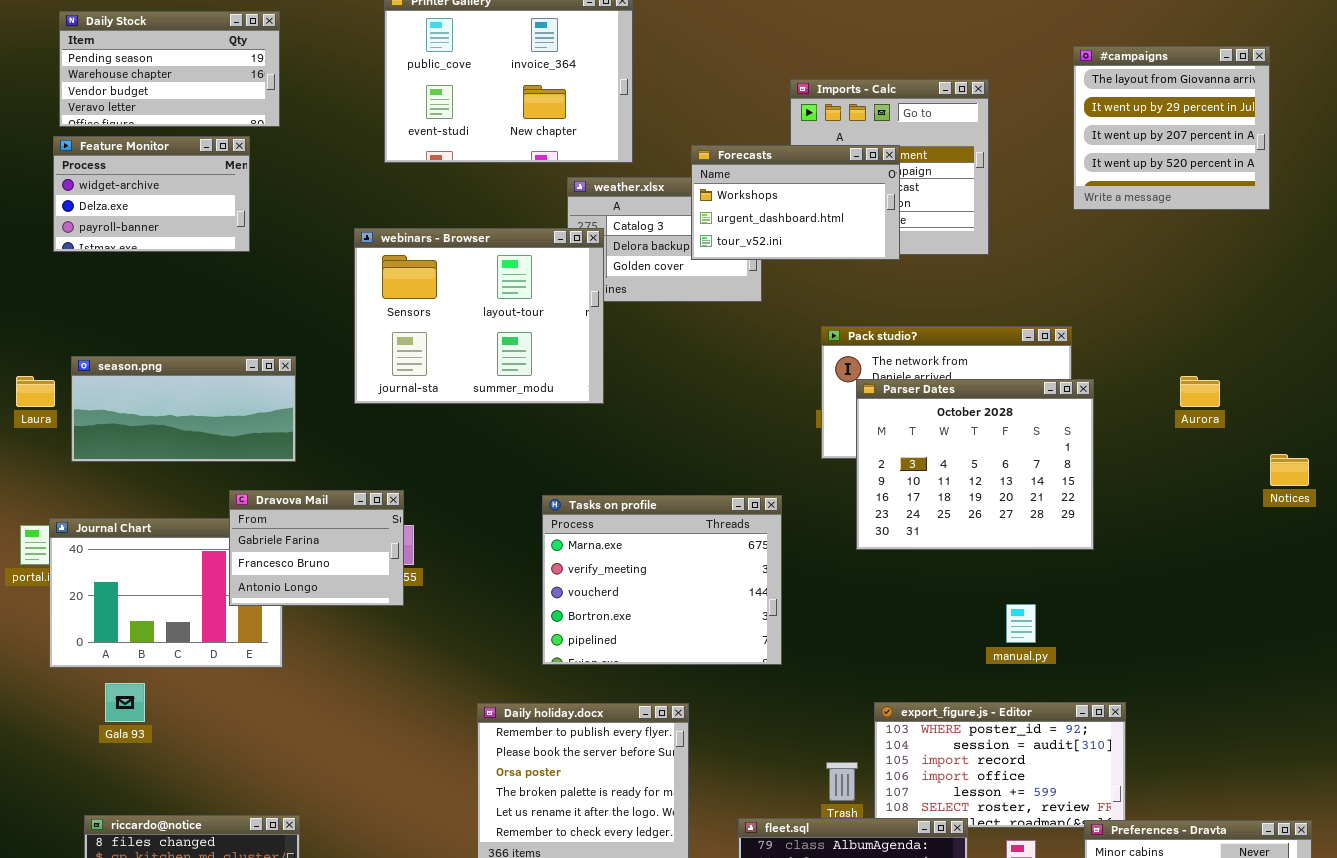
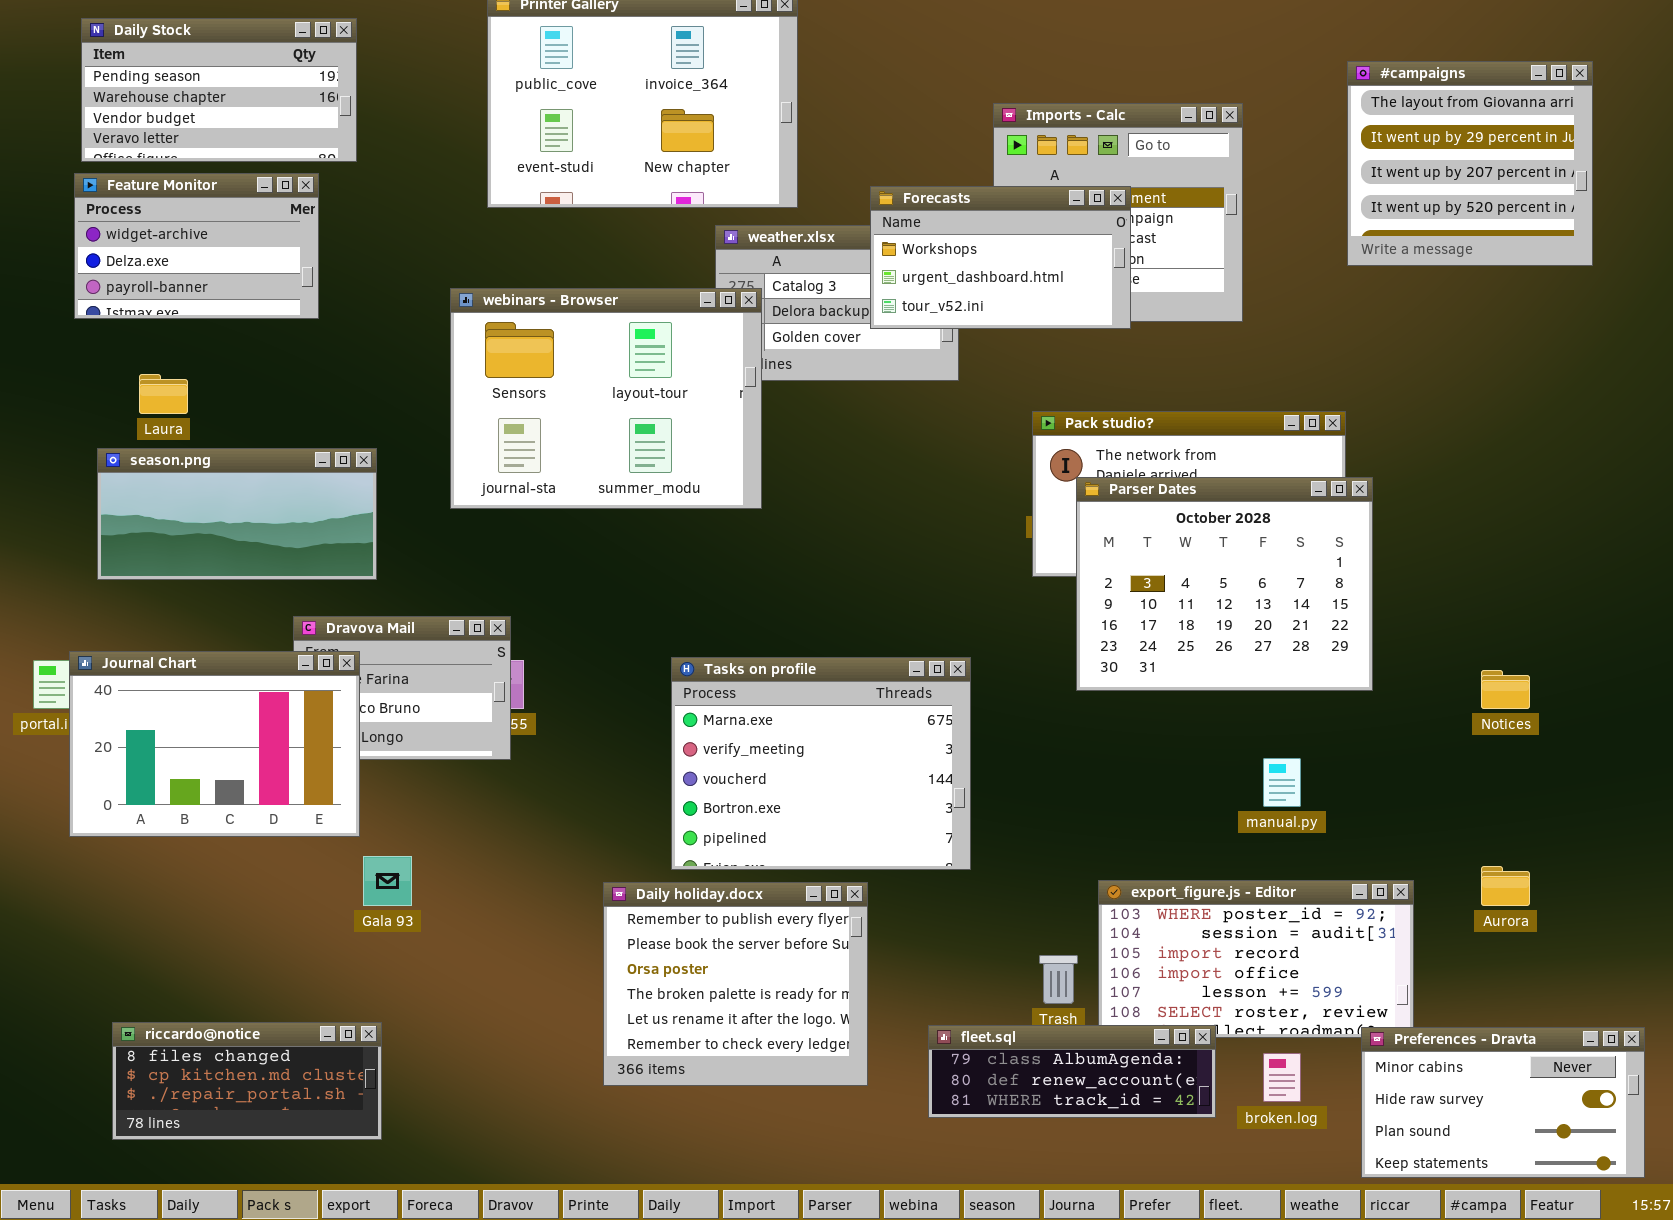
Laura: [16,376,55,407] -> [139,374,188,414], moved
Aurora: [1180,376,1220,407] -> [1481,866,1530,906], moved
Notices: [1270,454,1309,486] -> [1481,670,1530,709], moved
Tasks on profile: [542,495,782,665] -> [671,657,971,870], moved
Journal Chart: [49,518,283,668] -> [69,651,360,837], raised
Gala 93: [105,683,145,722] -> [363,856,412,906], moved

